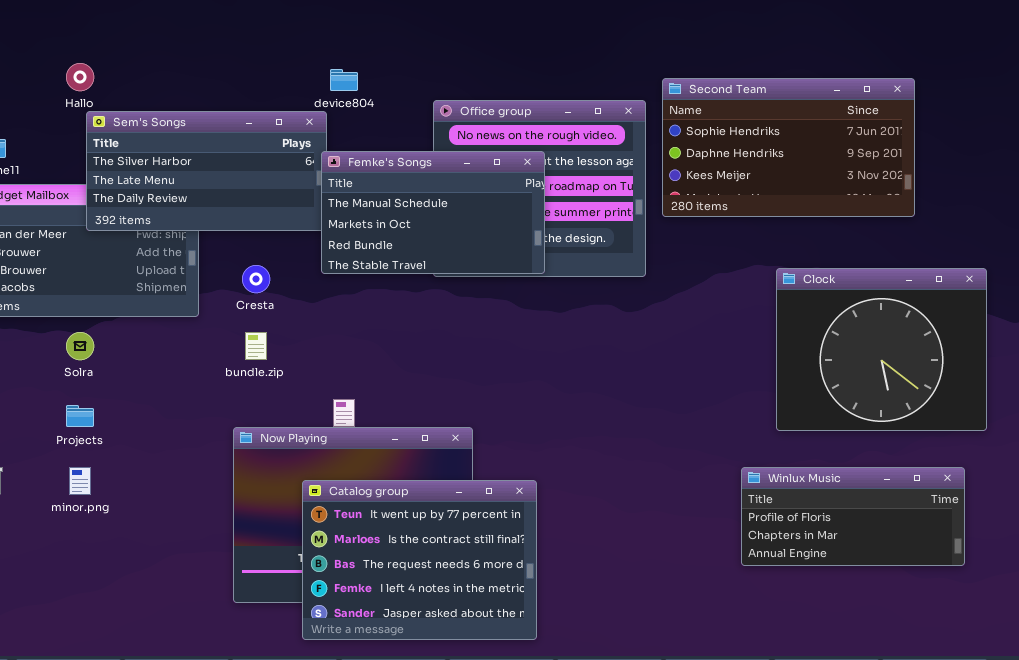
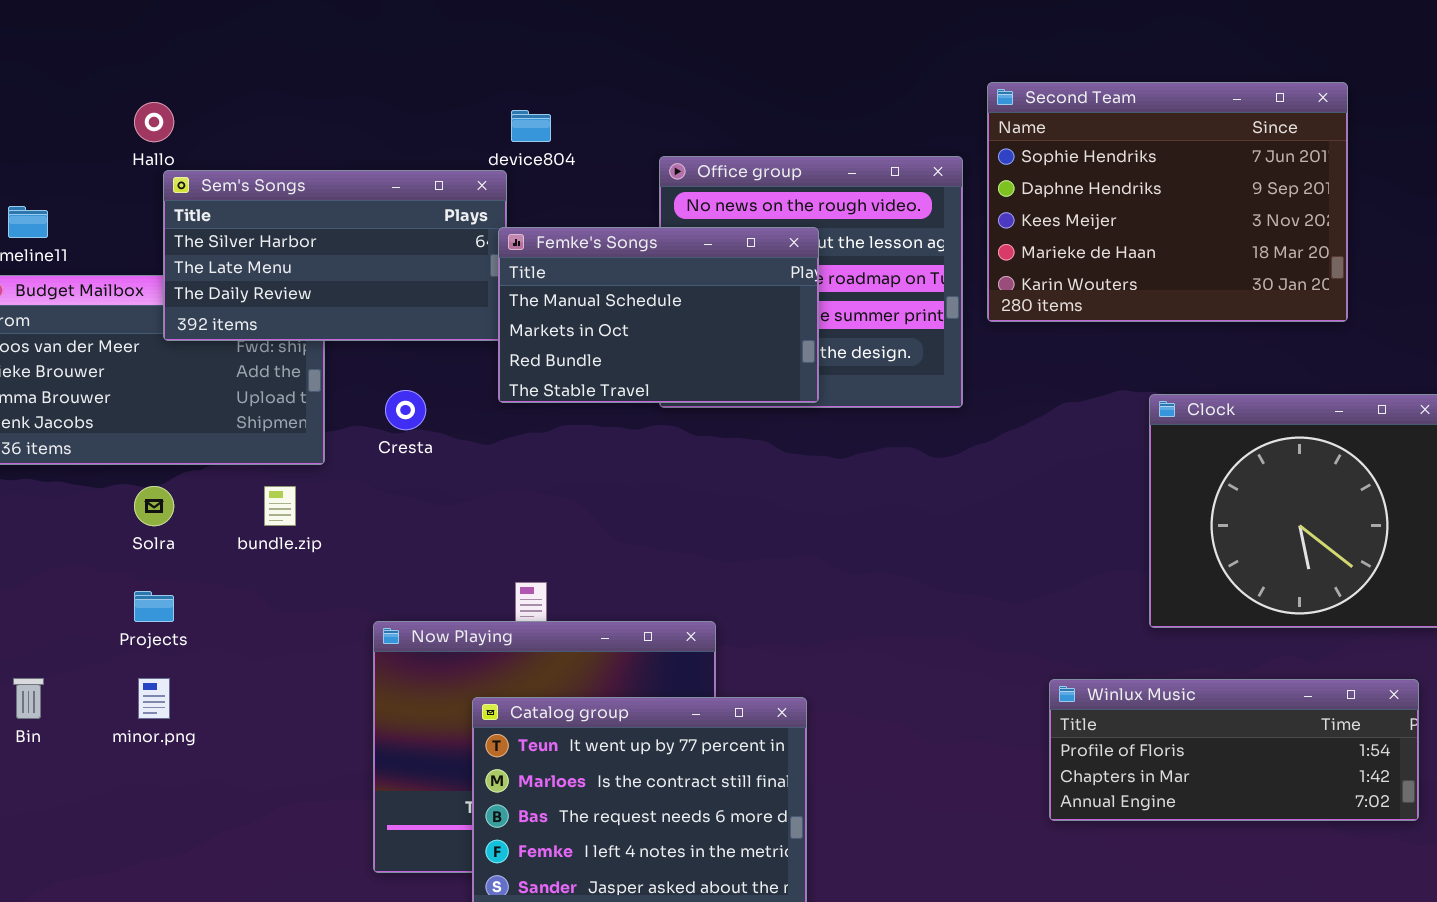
Second Team: [662,78,915,217] -> [987,82,1348,322], resized
bundle.zip: [245,332,267,360] -> [264,486,296,526], moved
Winlux Music: [741,467,965,566] -> [1049,679,1419,821], resized

